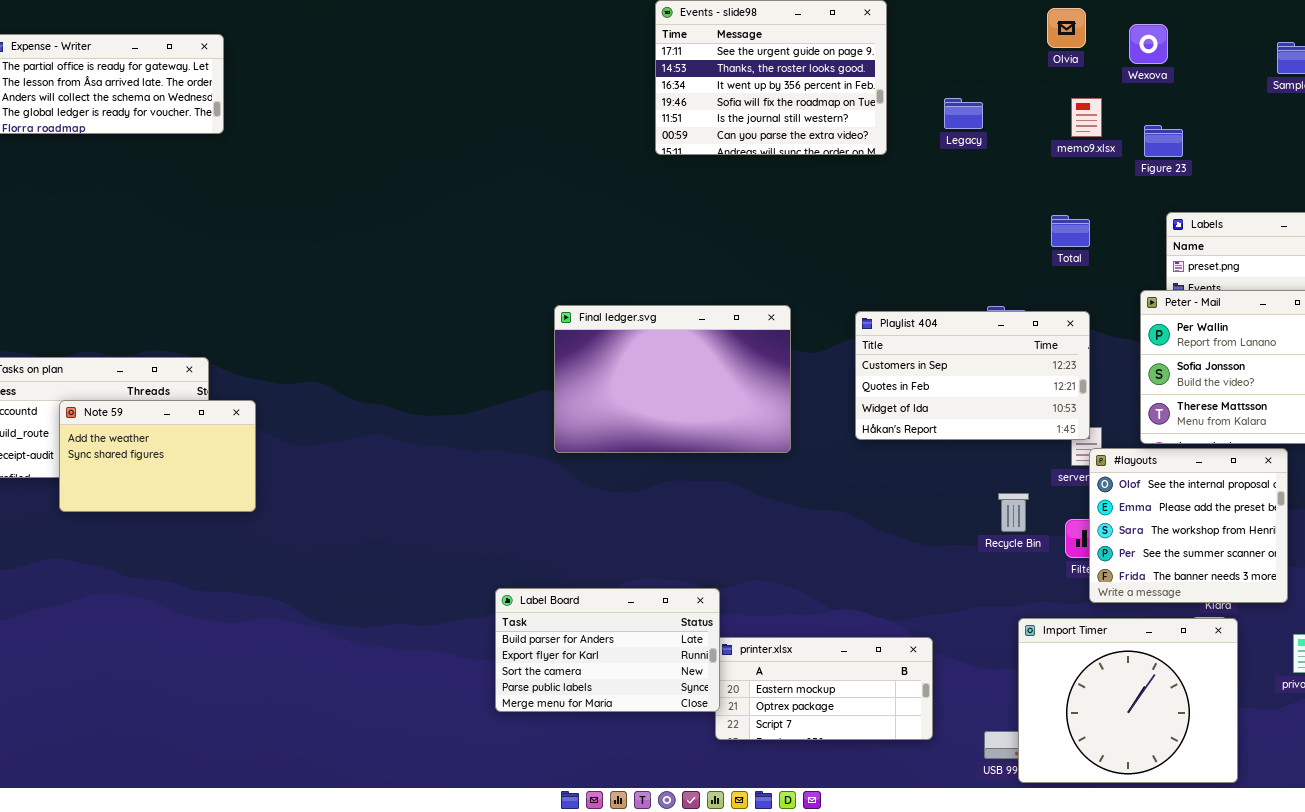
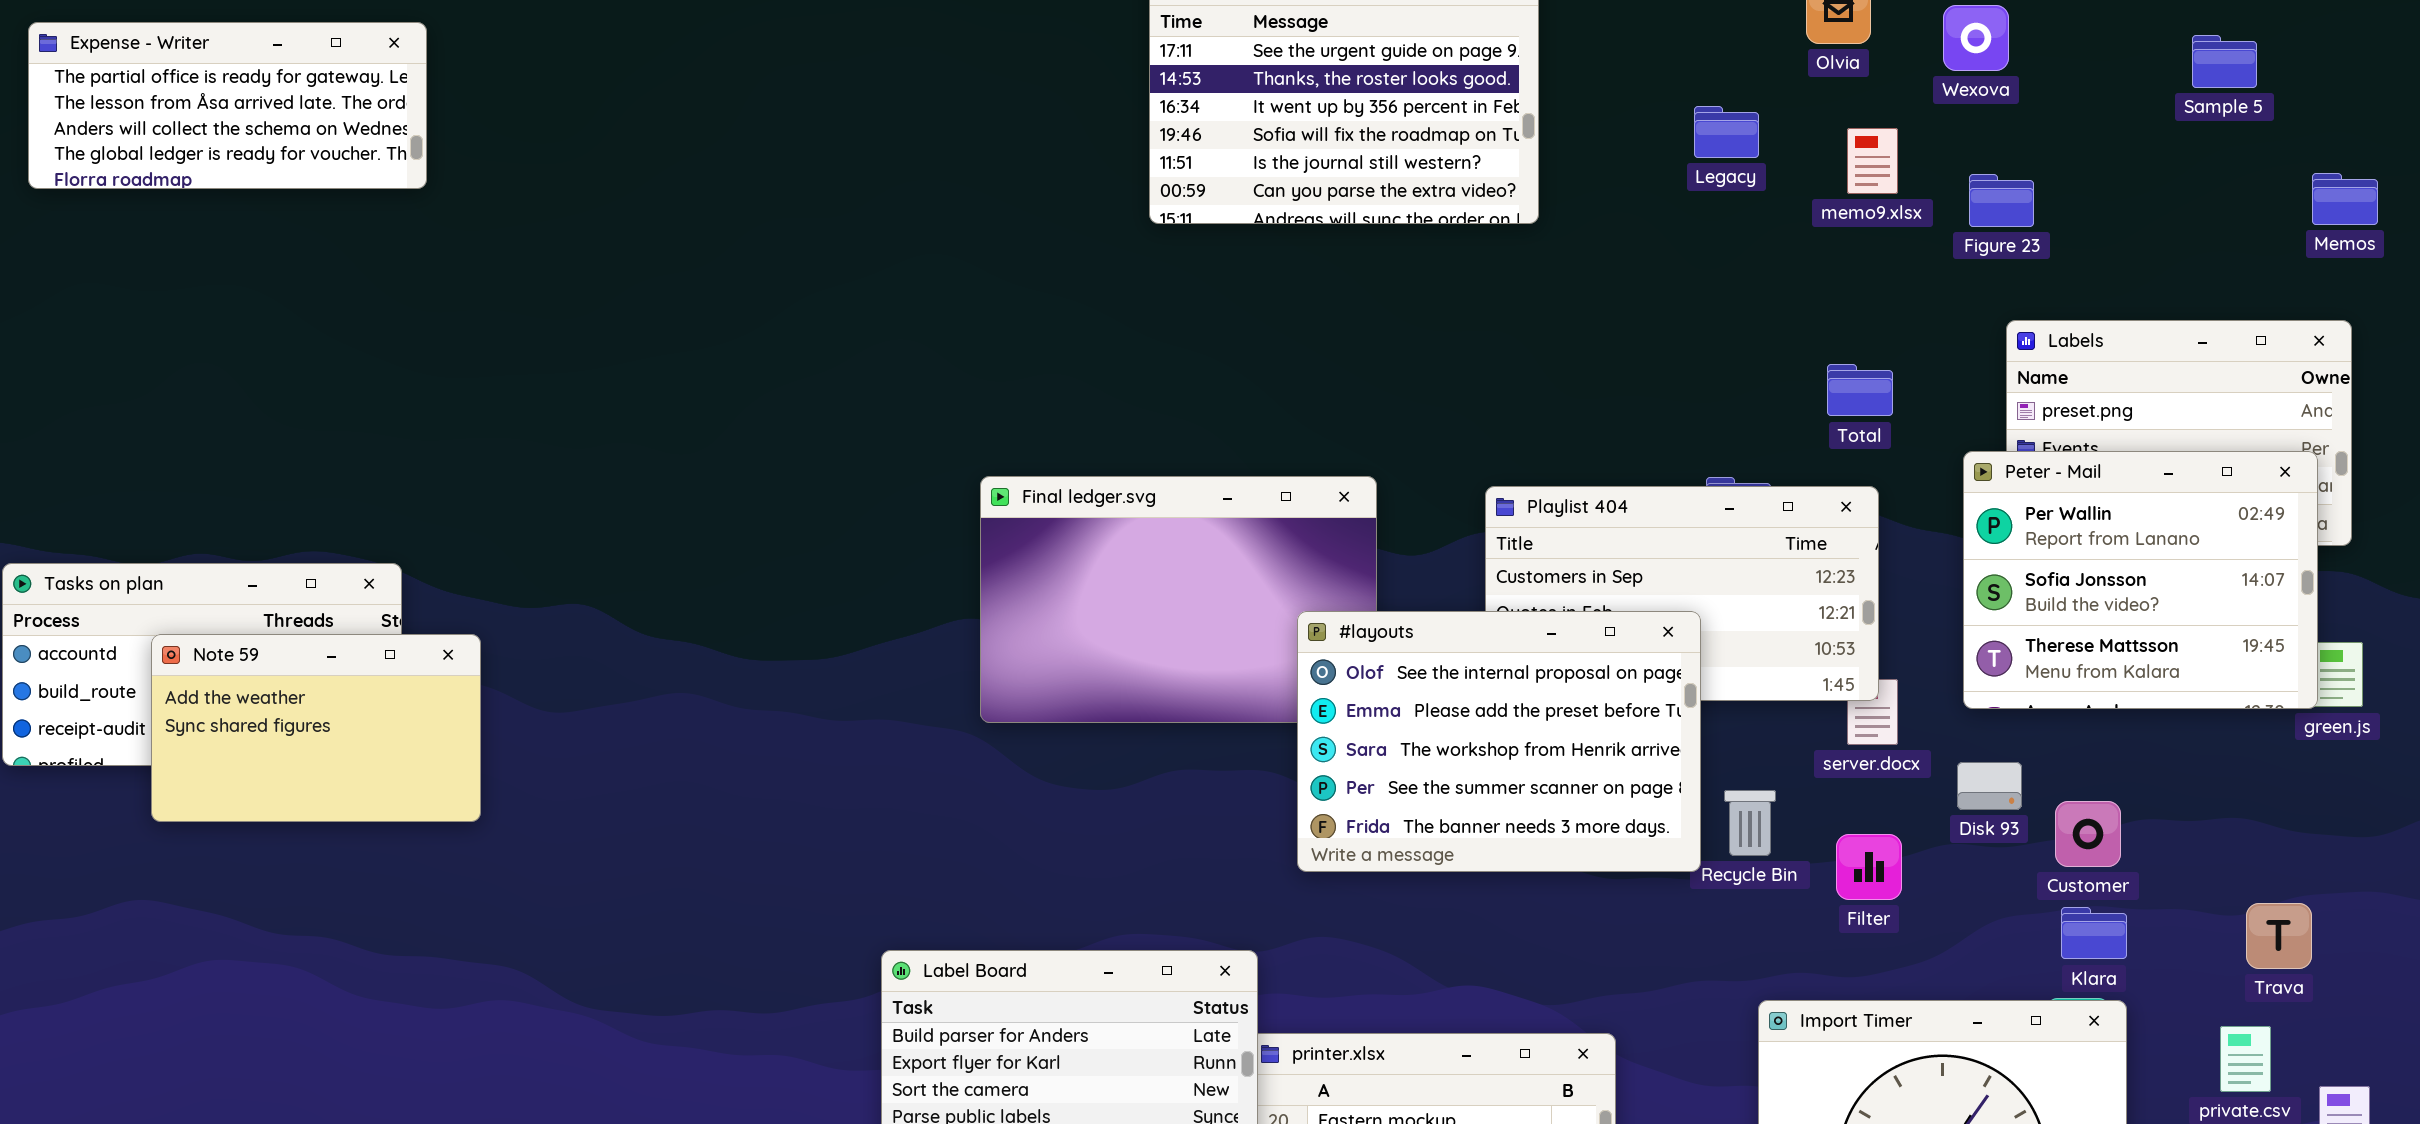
Legacy: [944,98,983,129] -> [1694,106,1759,158], moved
Total: [1051,215,1090,247] -> [1827,364,1893,416], moved
#layouts: [1089,448,1288,603] -> [1297,611,1701,872], moved, resized

